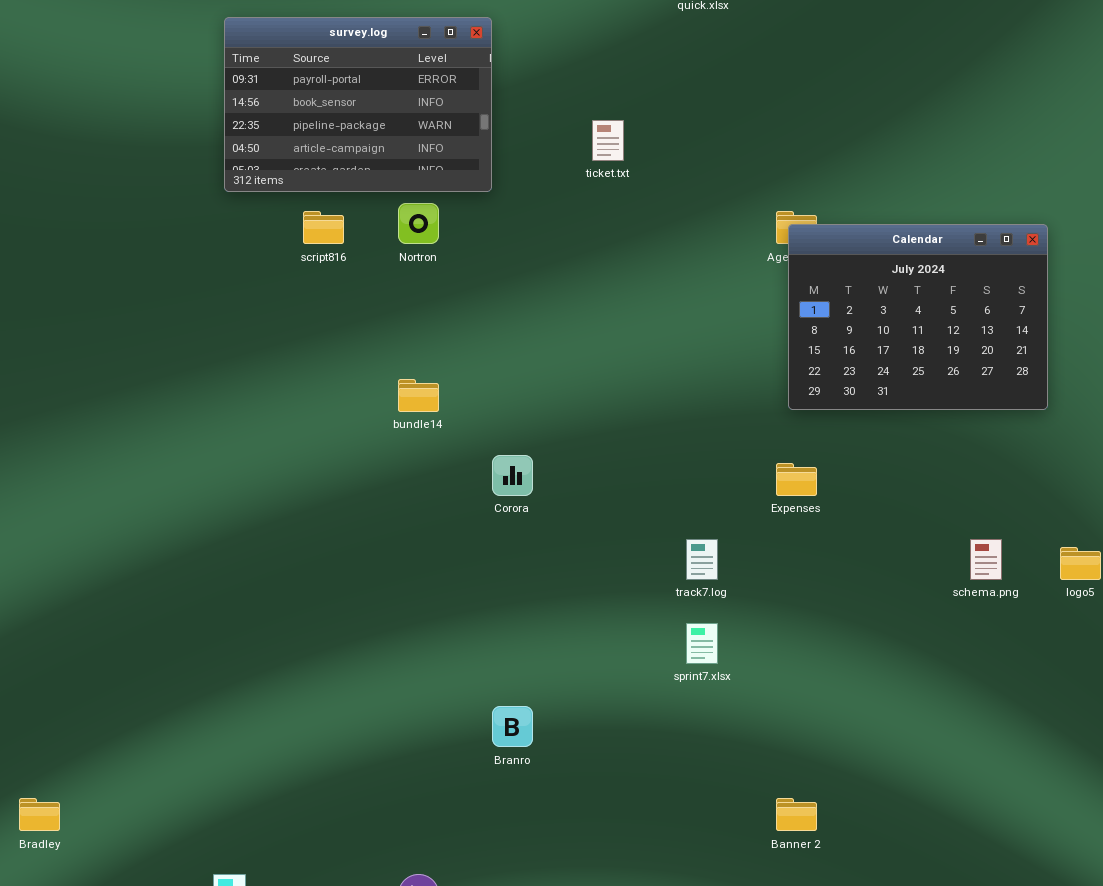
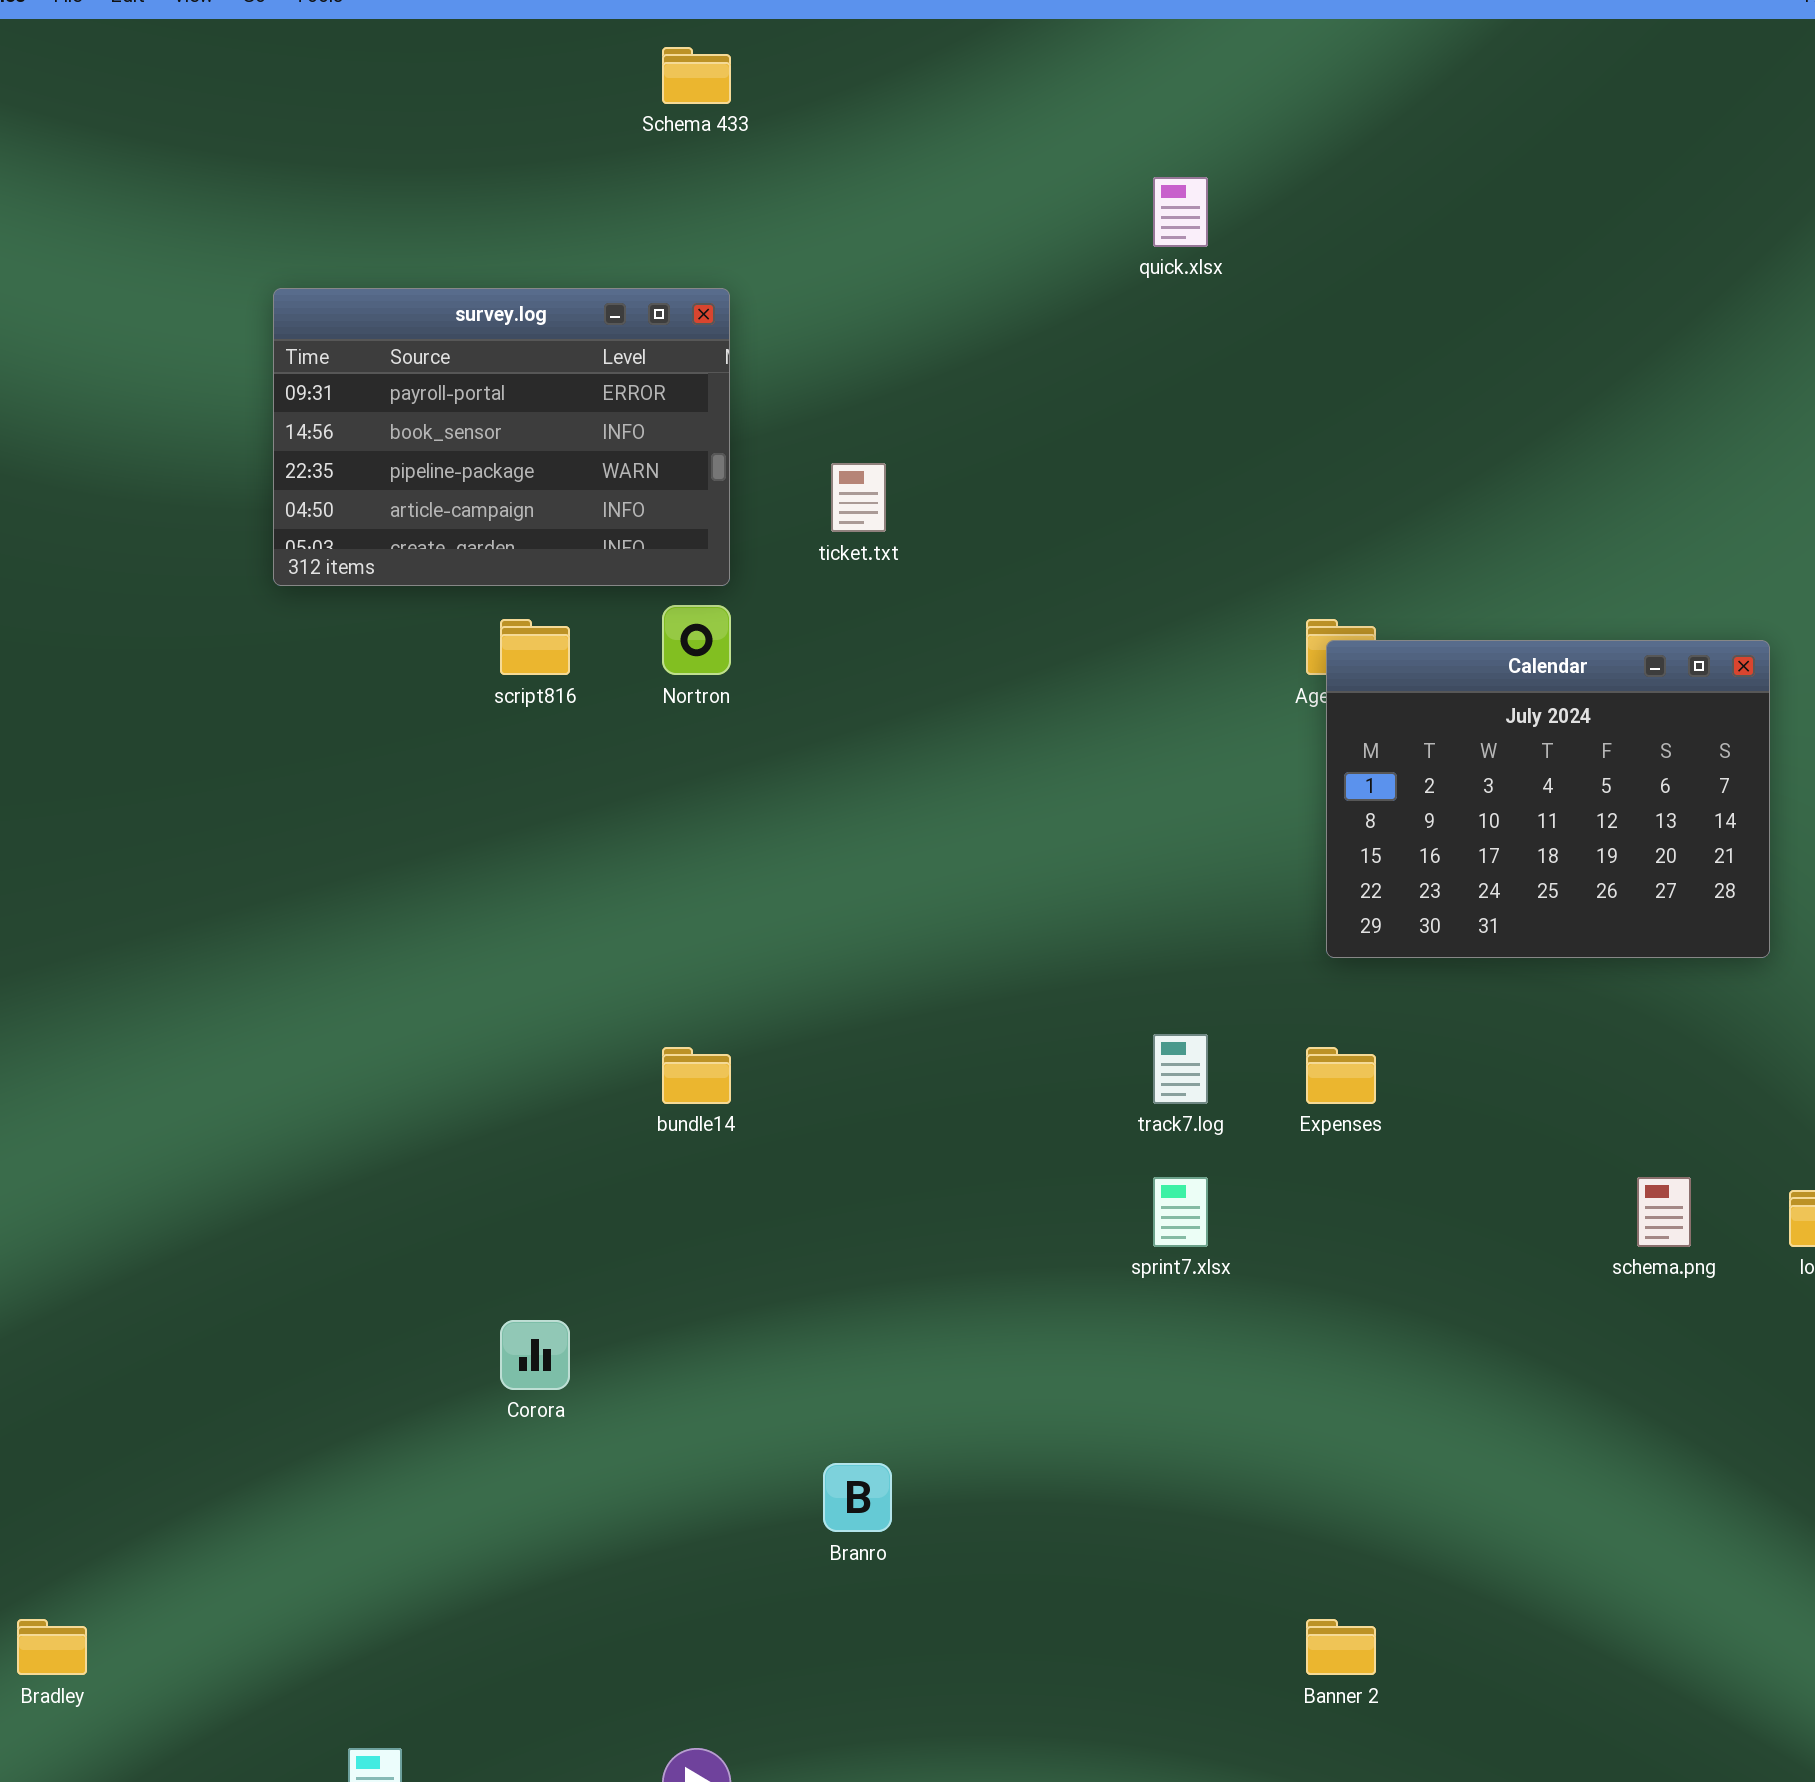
survey.log: [224,17,492,192] -> [273,288,730,586], moved
ticket.txt: [592,120,624,161] -> [831,463,886,532], moved
bundle14: [398,379,439,412] -> [662,1047,731,1104], moved
Corora: [492,455,533,496] -> [500,1320,570,1390], moved
track7.log: [686,539,718,580] -> [1153,1034,1208,1104], moved
sprint7.xlsx: [686,623,718,664] -> [1153,1177,1208,1247], moved

